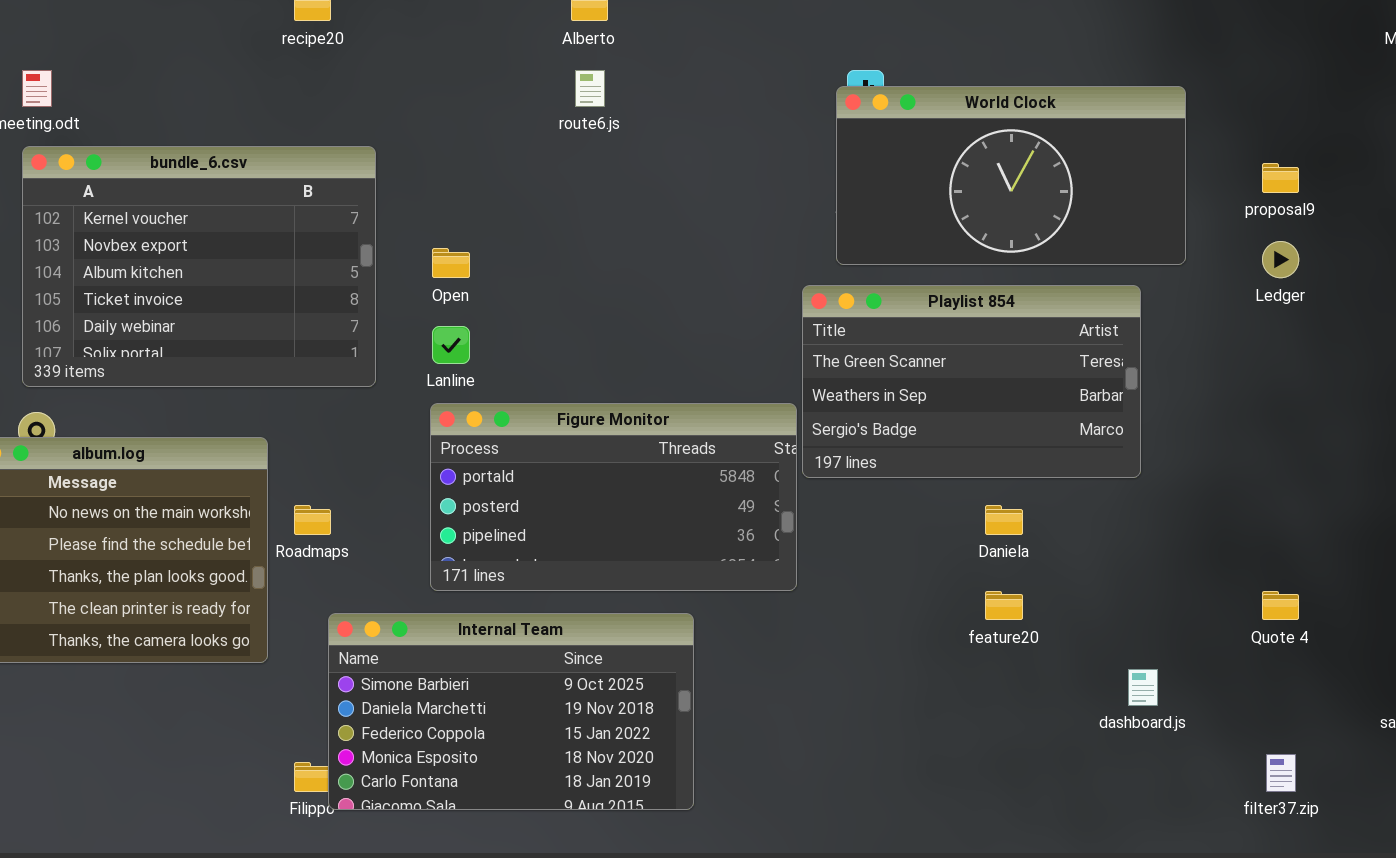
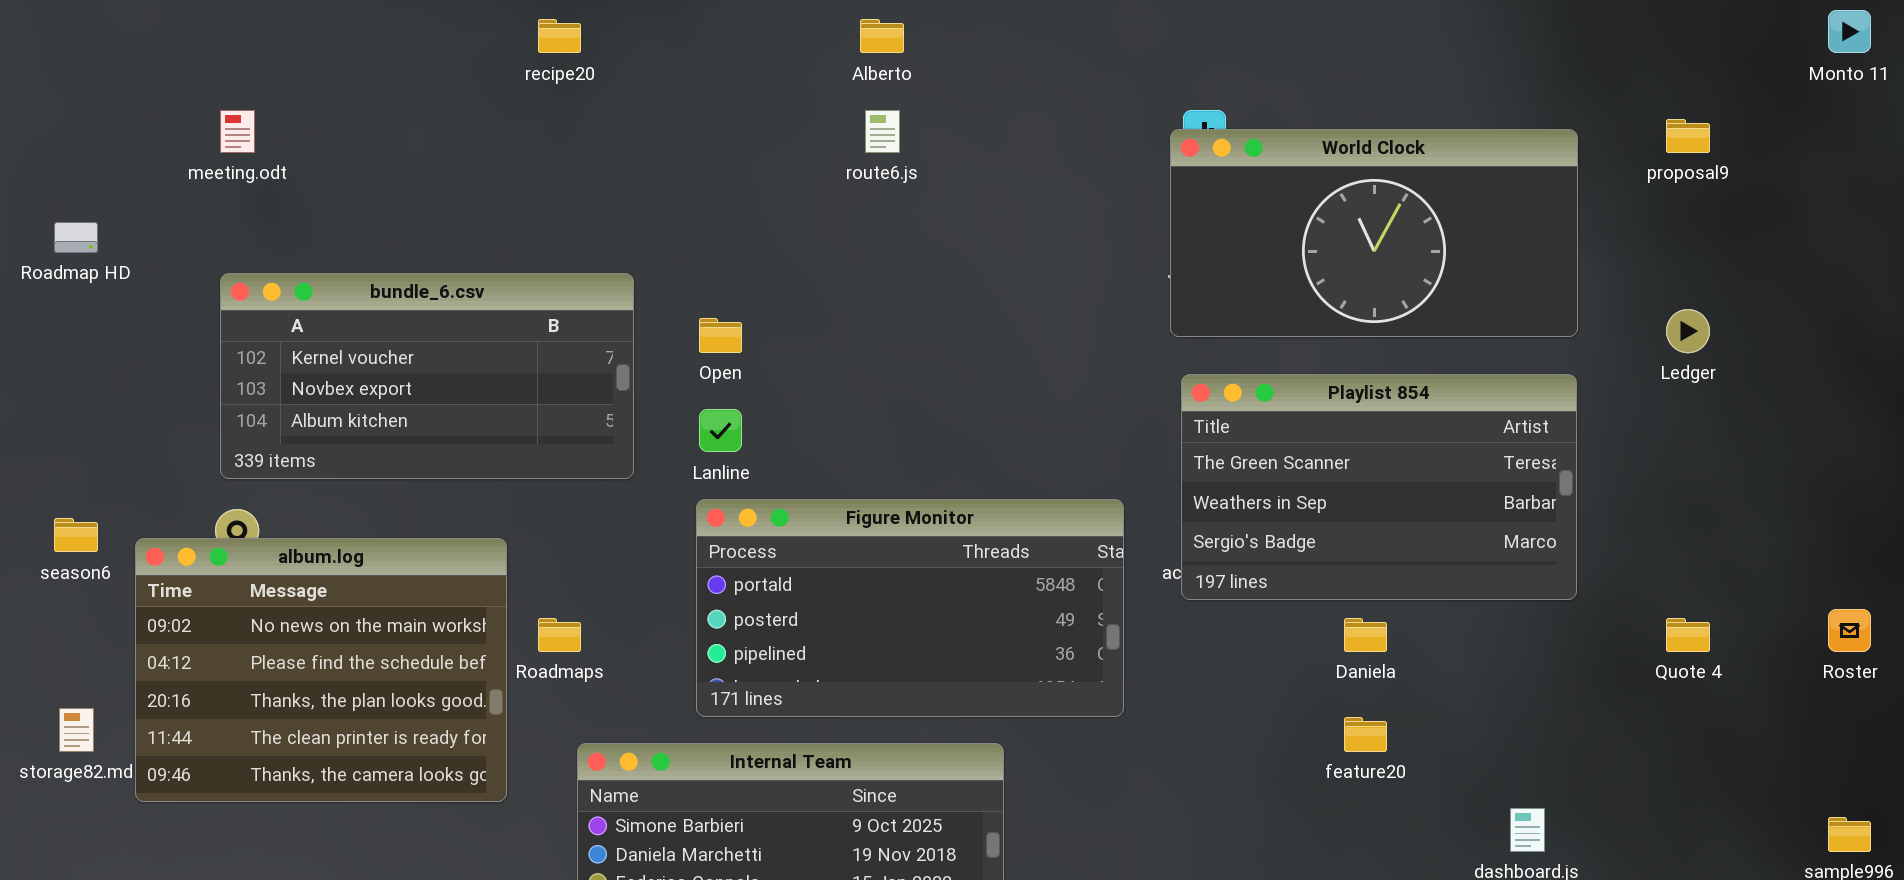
bundle_6.csv: [22,146,376,387] -> [220,273,634,479], resized
proposal9: [1262,163,1299,193] -> [1666,119,1710,153], moved
Playlist 854: [802,285,1141,478] -> [1181,374,1577,600], moved
Quote 4: [1262,591,1299,620] -> [1666,618,1710,652], moved

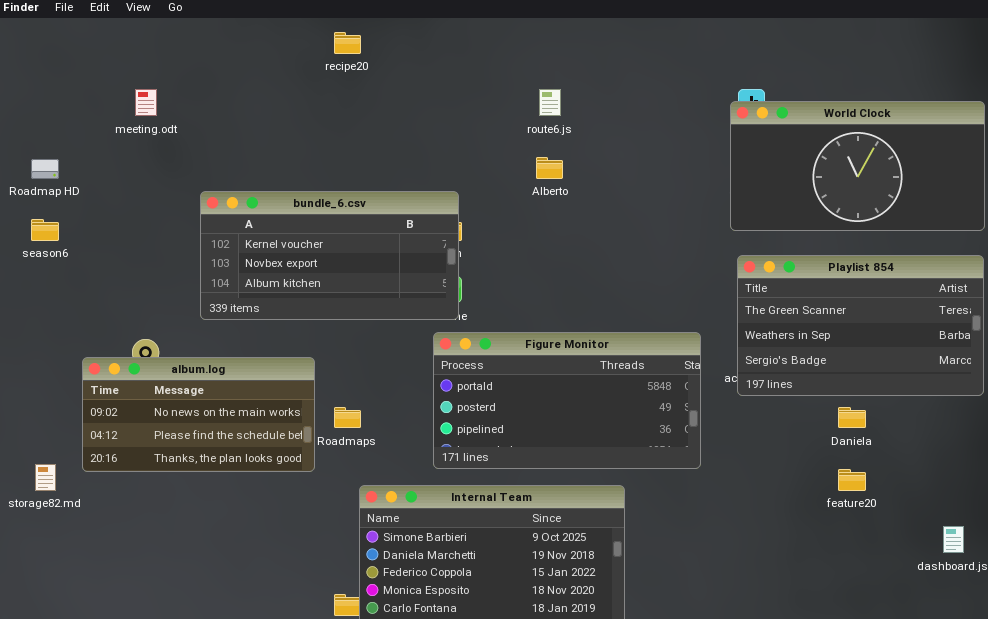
Alberto: [860,19,904,53] -> [536,157,563,179], moved
bundle_6.csv: [220,273,634,479] -> [200,191,459,320], moved
season6: [54,518,98,552] -> [31,219,59,241], moved
album.log: [135,538,507,802] -> [82,357,315,472], resized

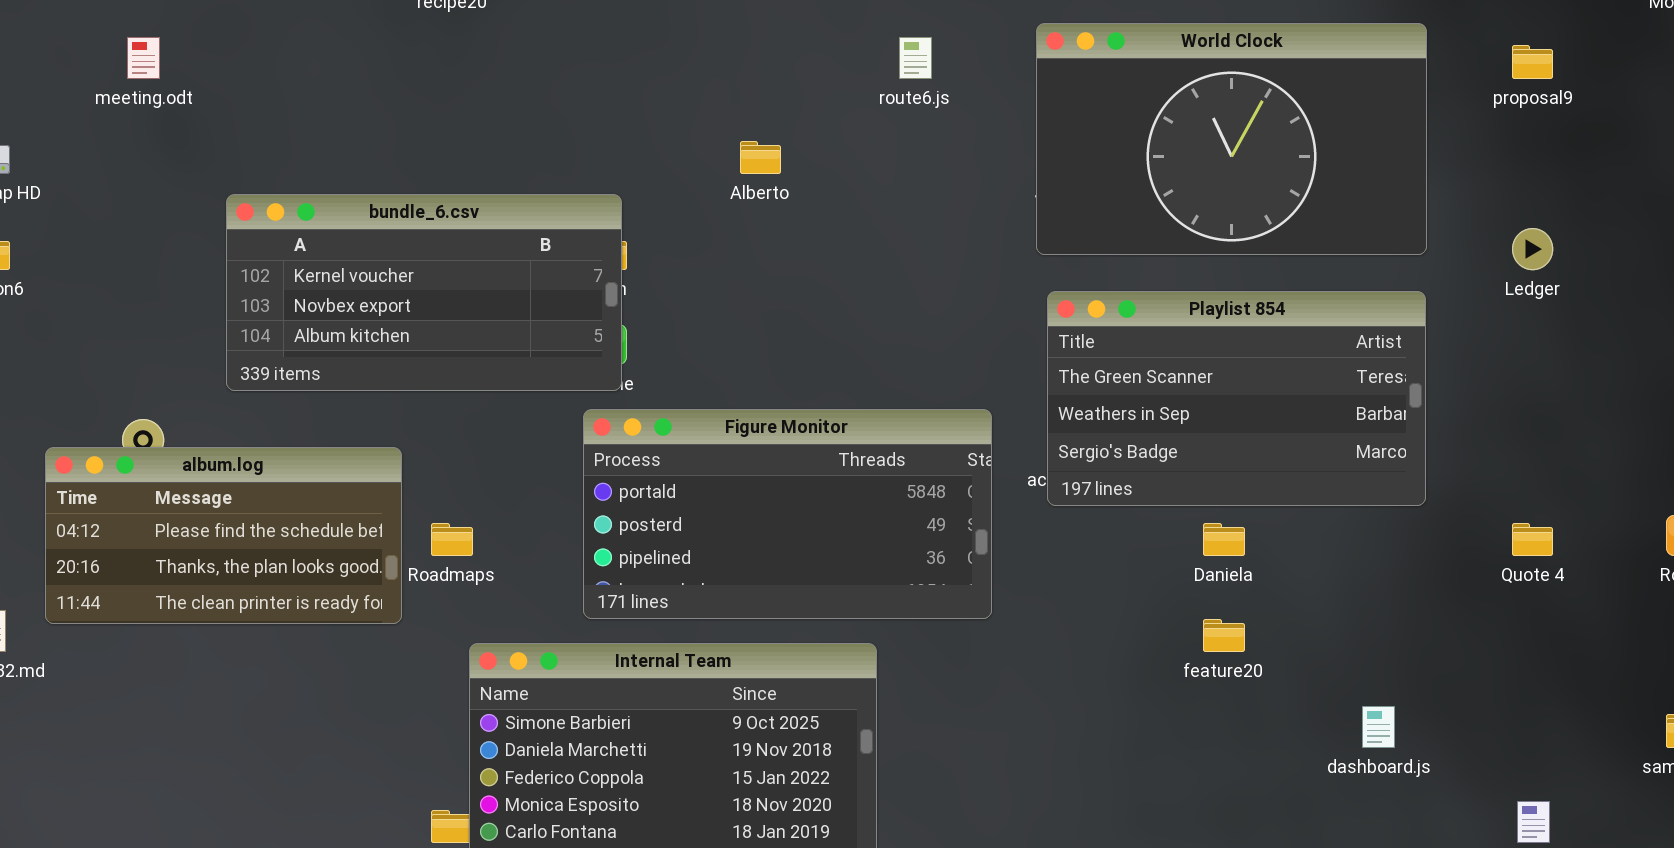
route6.js: [539,89,561,116] -> [899,37,932,79], moved
World Clock: [730,101,985,231] -> [1036,23,1427,255], resized
album.log: [82,357,315,472] -> [45,447,402,624], scrolled down 1 row

